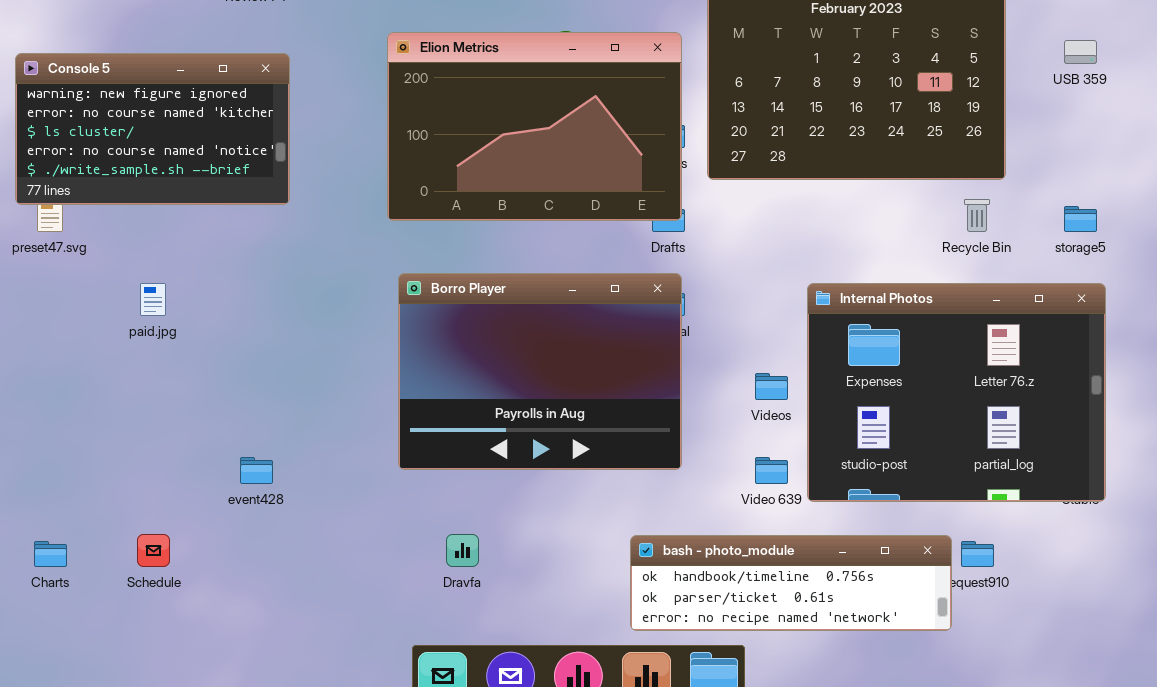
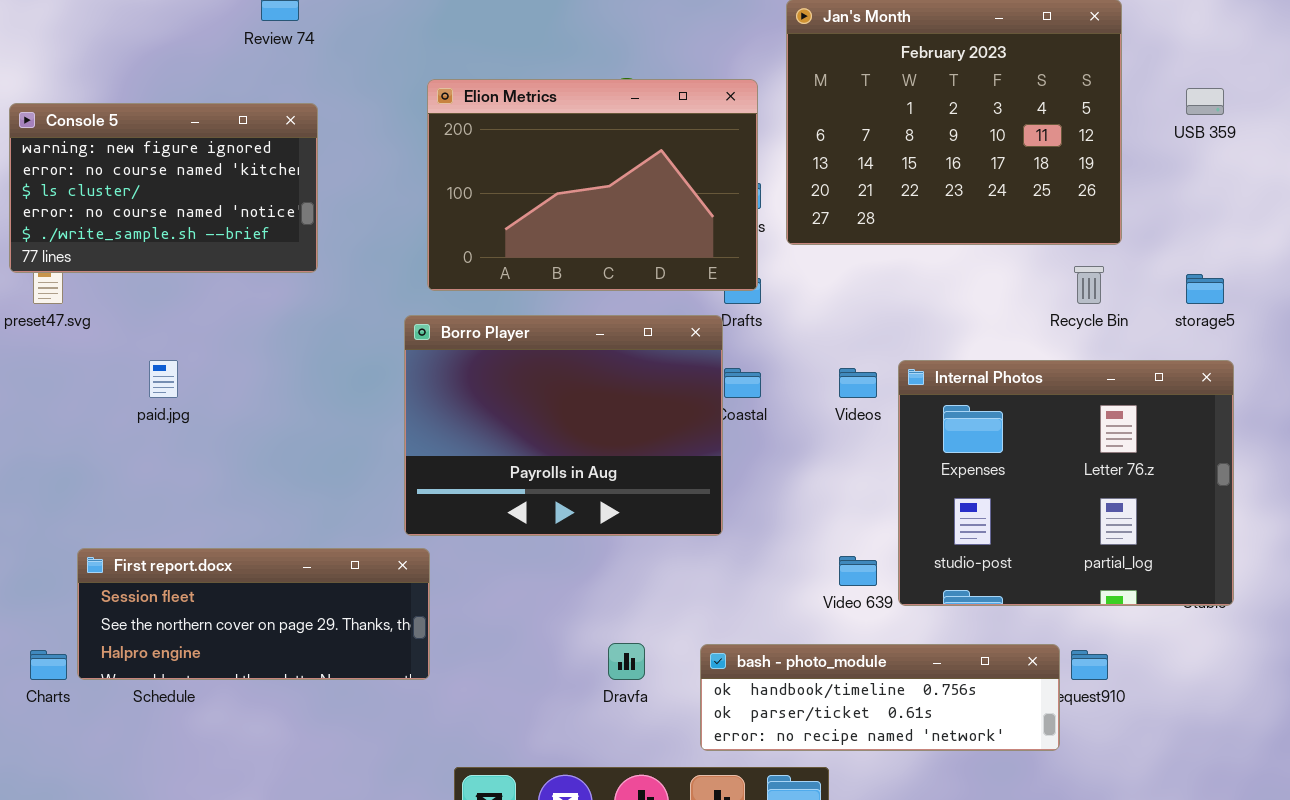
Borro Player: [398,273,682,470] -> [404,315,723,536], moved
Videos: [755,373,788,400] -> [839,368,877,398], moved
First report.docx: none -> [77,548,430,680], opened
Dravfa: [446,534,479,567] -> [608,643,645,680], moved

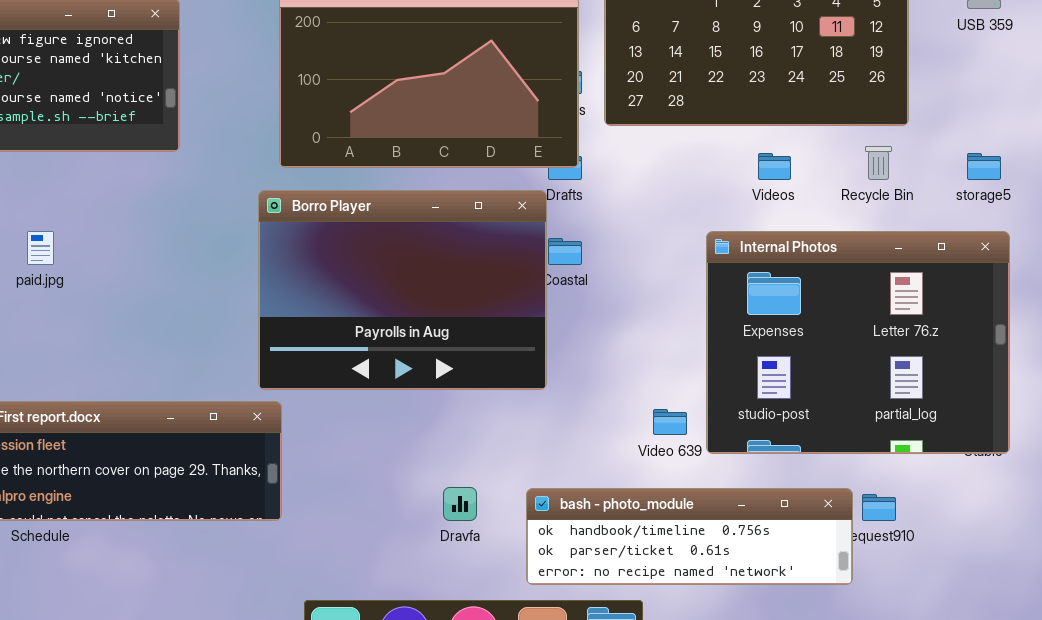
Videos: [839,368,877,398] -> [758,153,791,180], moved

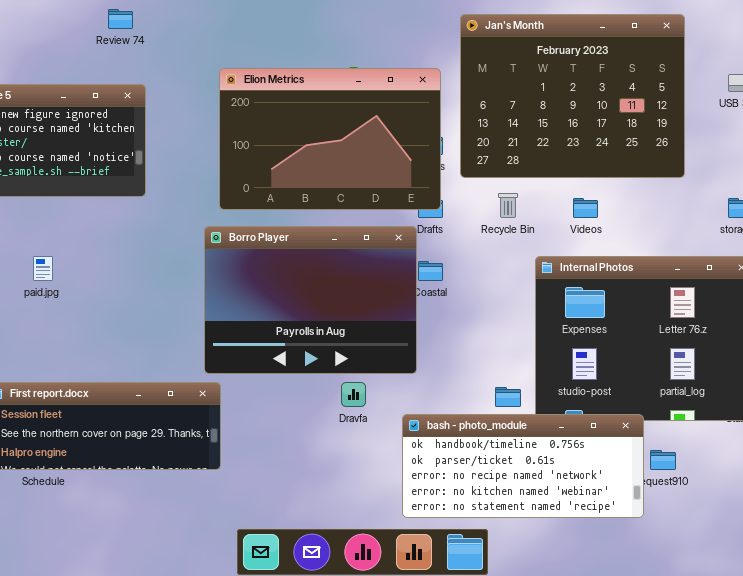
Recycle Bin: [865,146,892,180] -> [498,193,518,218], moved
Dravfa: [443,487,477,521] -> [341,382,366,407], moved
bash - photo_module: [526,488,853,585] -> [402,414,644,518], resized

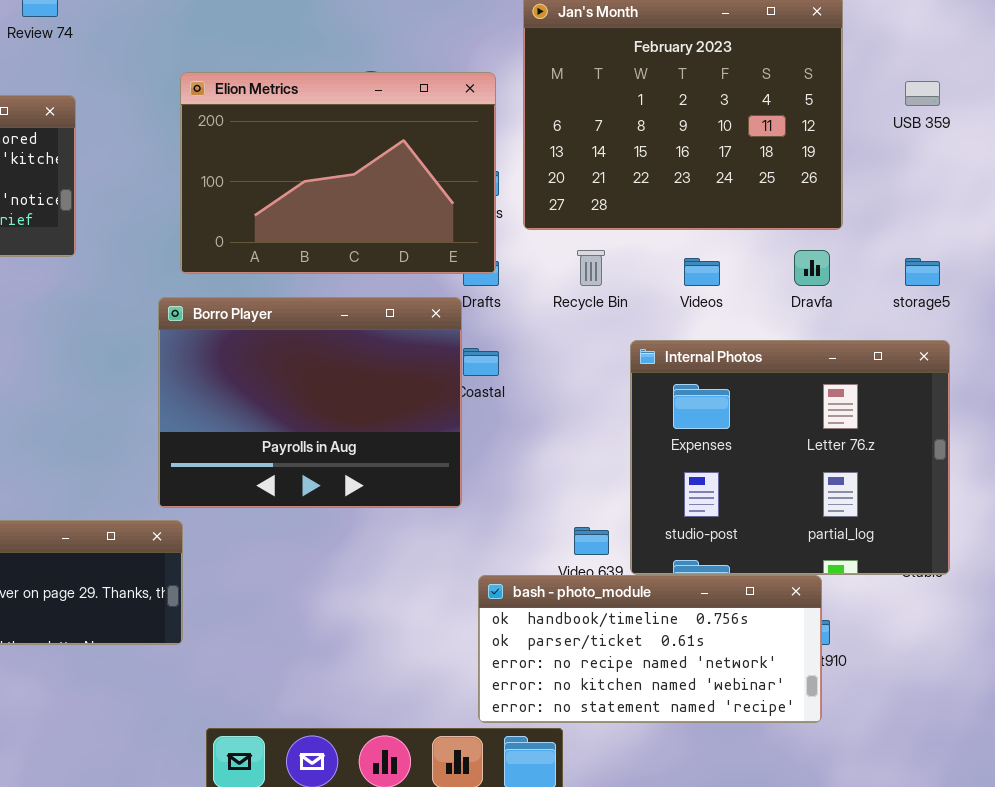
Dravfa: [341,382,366,407] -> [794,250,830,286], moved
bash - photo_module: [402,414,644,518] -> [478,575,822,723], moved

